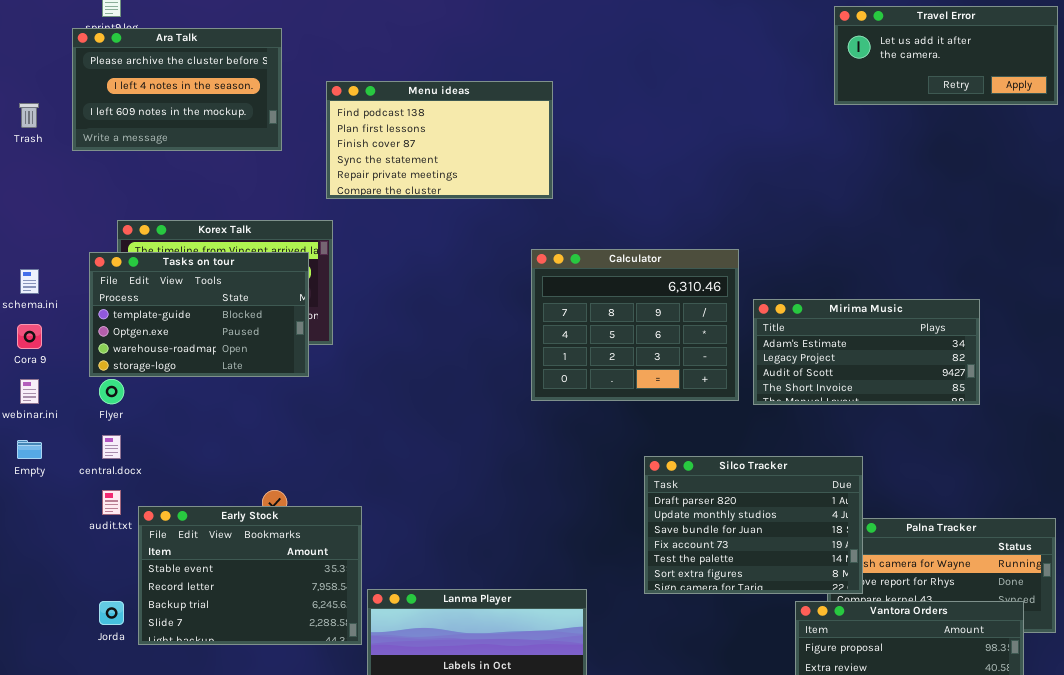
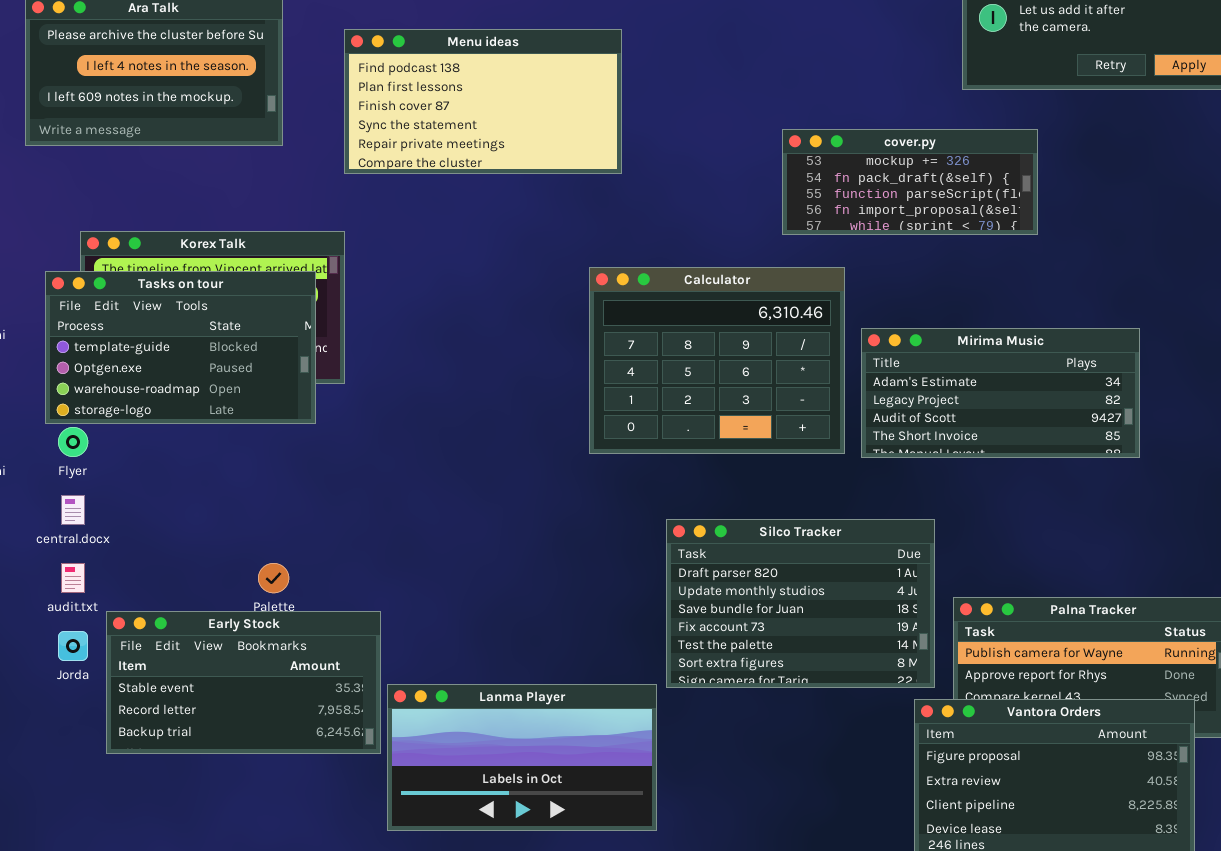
Menu ideas: [326,81,553,199] -> [344,29,622,174], moved
cover.py: none -> [782,129,1038,235], opened
Silco Tracker: [644,456,863,594] -> [666,519,935,688], moved
Early Stock: [138,506,362,645] -> [106,611,381,754], resized
Jorda: [99,601,124,625] -> [58,631,88,661], moved

